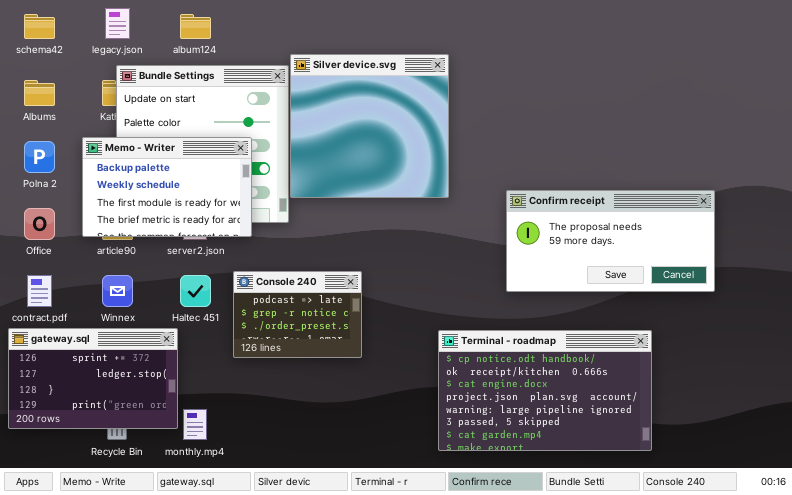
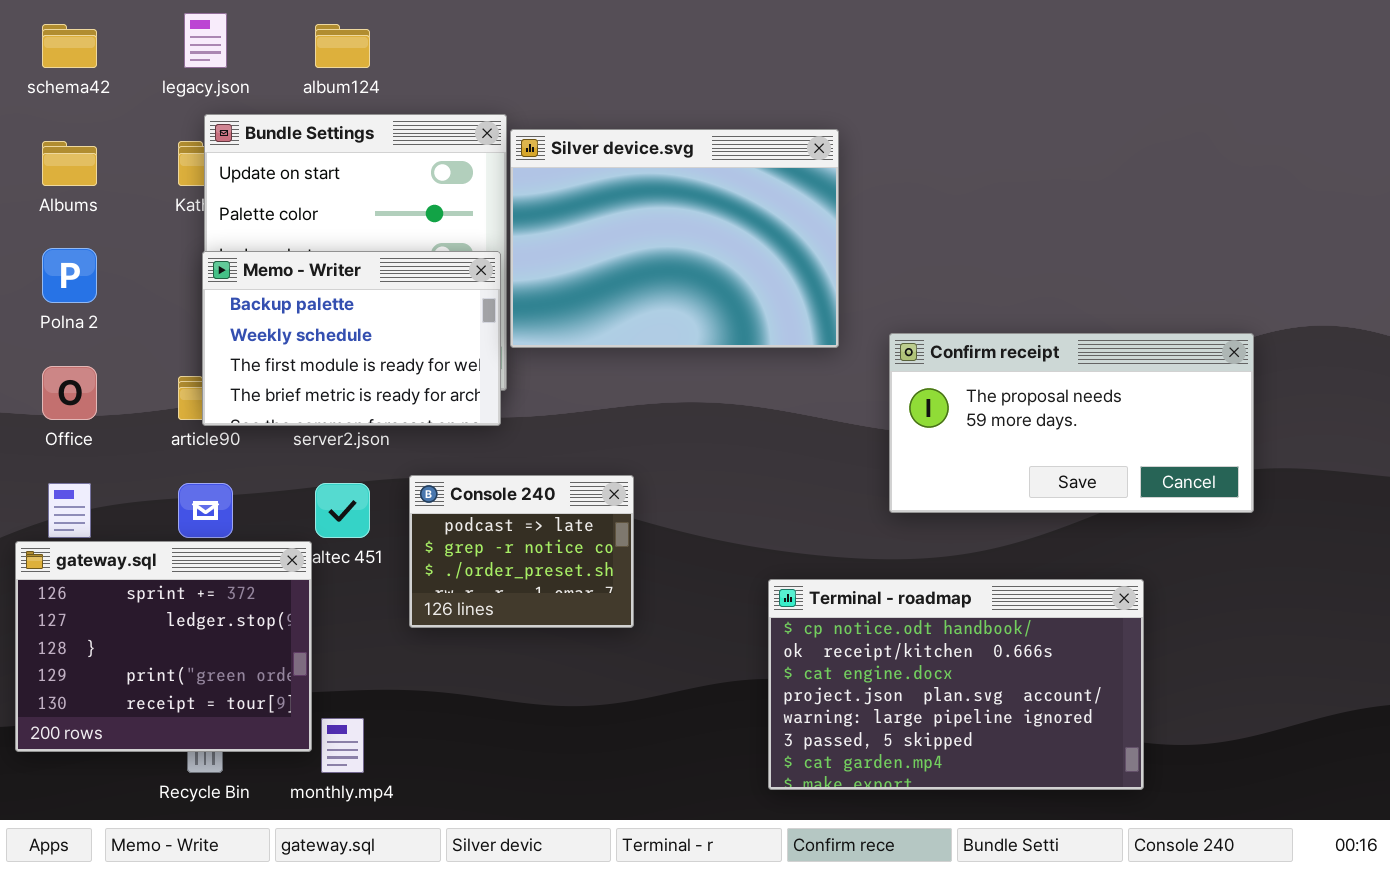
Silver device.svg: [290,54,449,198] -> [510,129,839,348], resized
Memo - Writer: [82,137,252,237] -> [202,251,501,426], moved
gateway.sql: [8,328,178,429] -> [15,541,312,752], resized

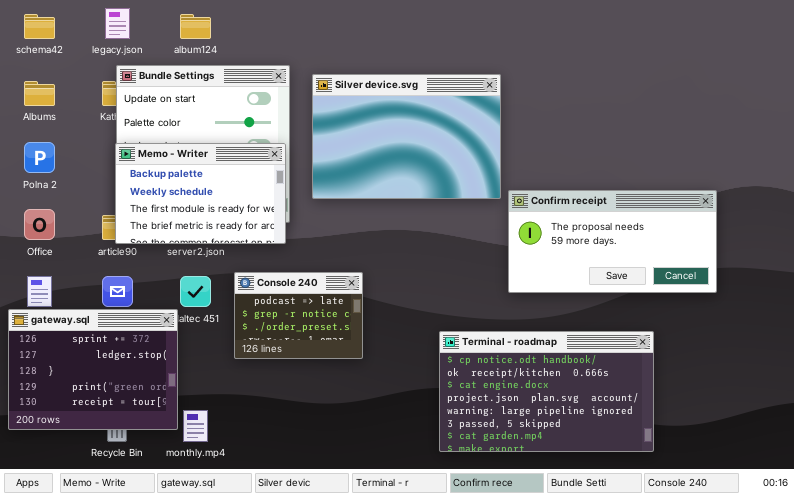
Silver device.svg: [510,129,839,348] -> [312,74,501,199], moved

